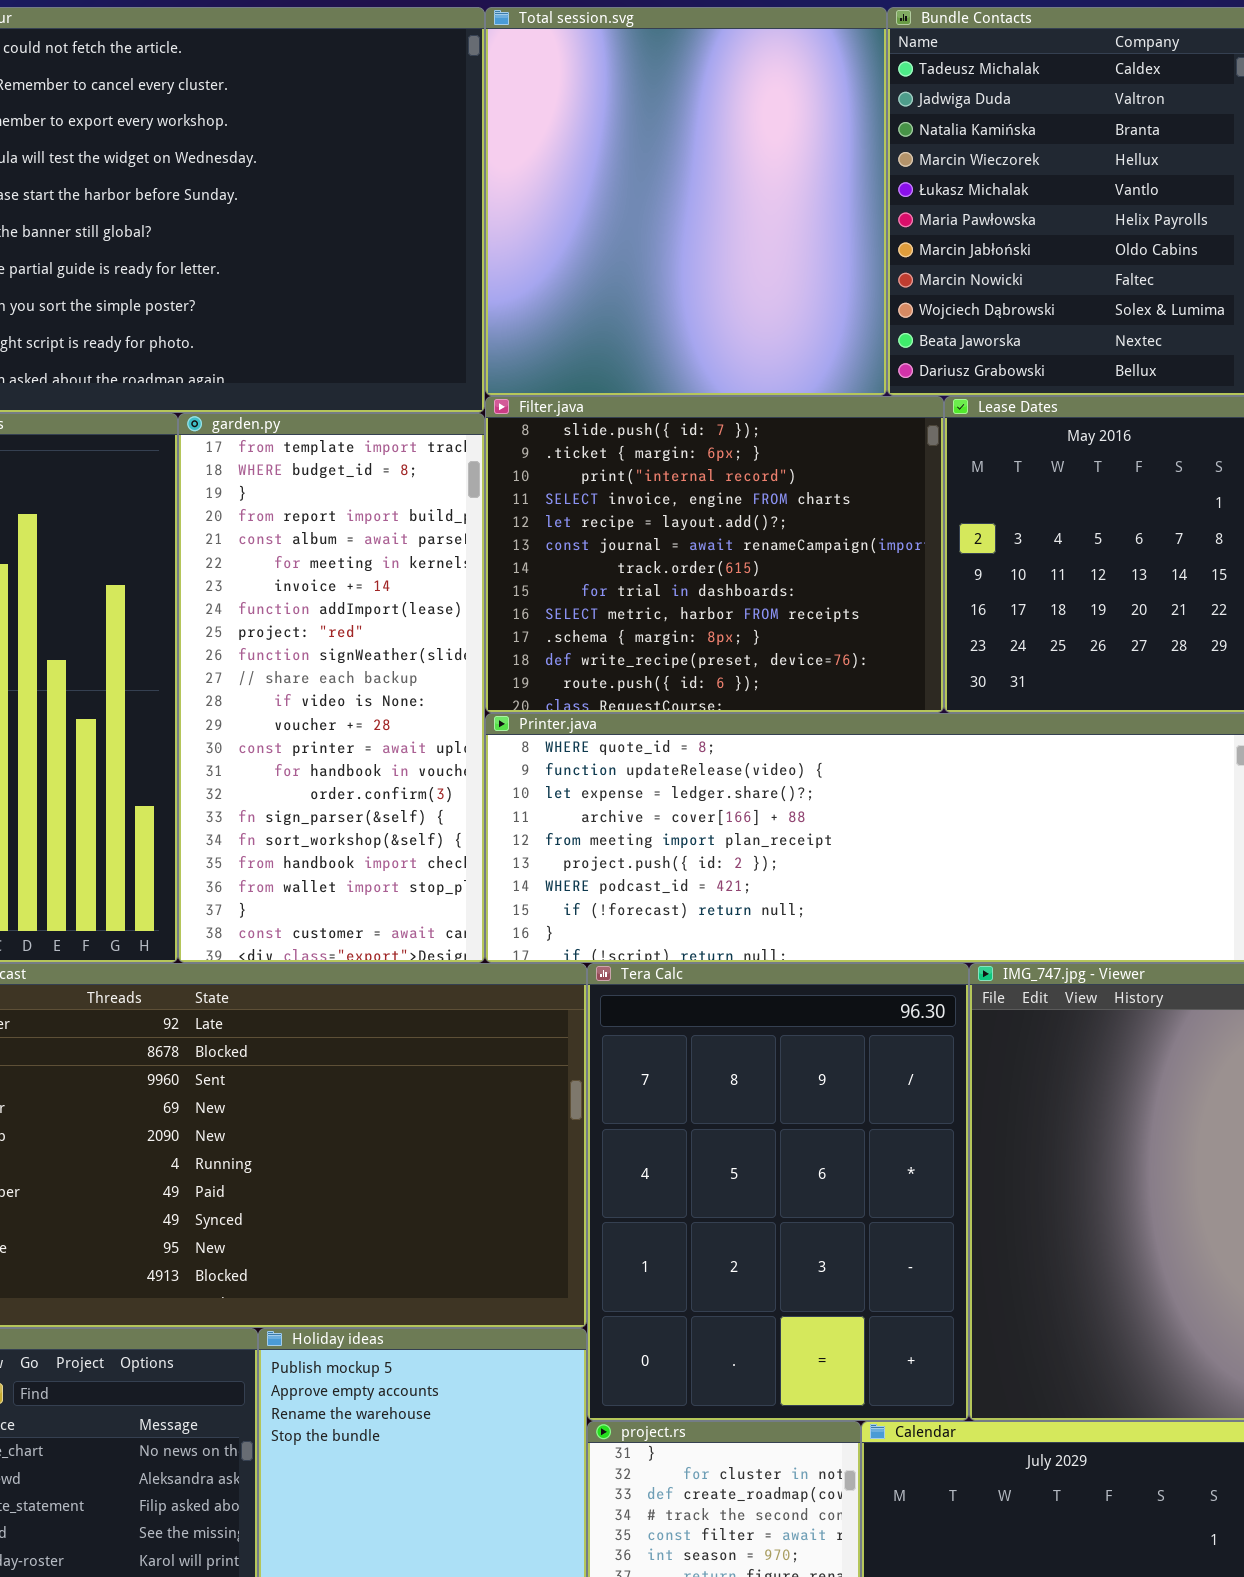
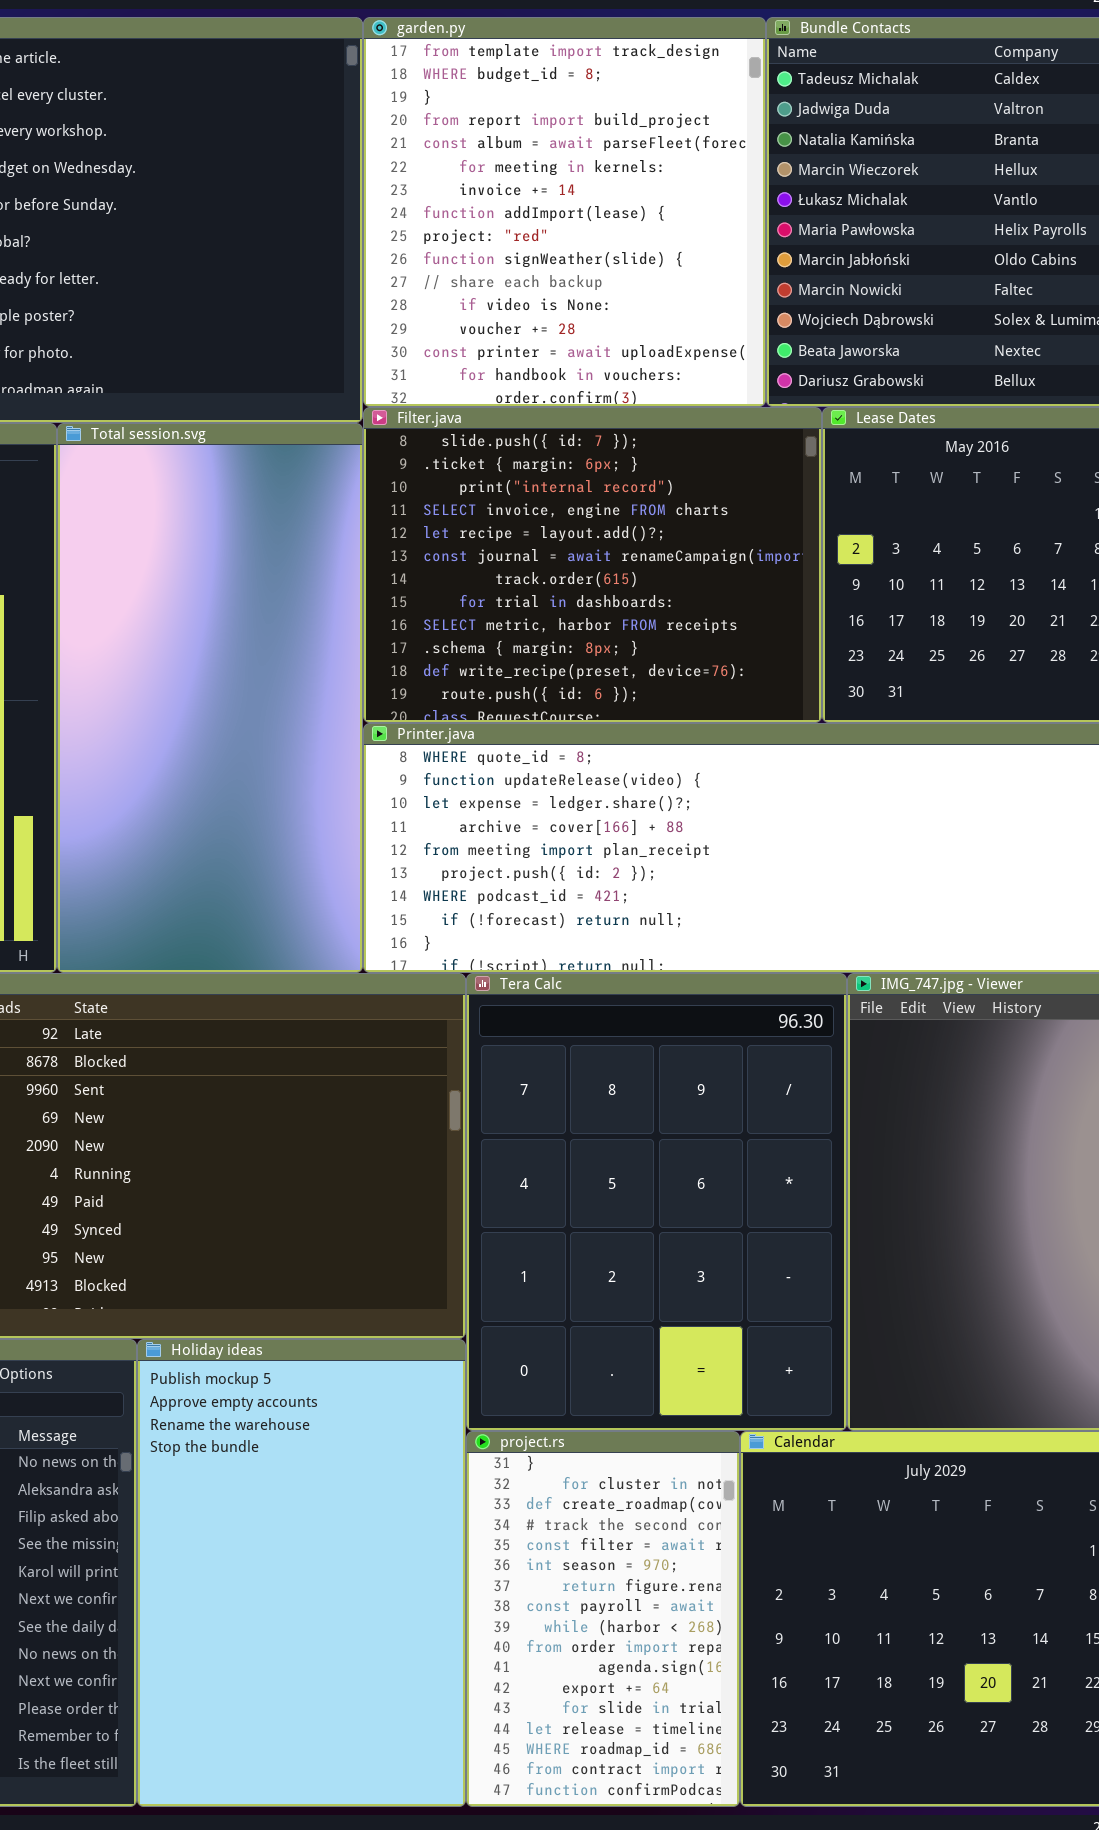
Total session.svg: [485,7,887,396] -> [57,423,363,973], moved, resized
garden.py: [178,413,485,963] -> [363,17,766,407], moved, resized

